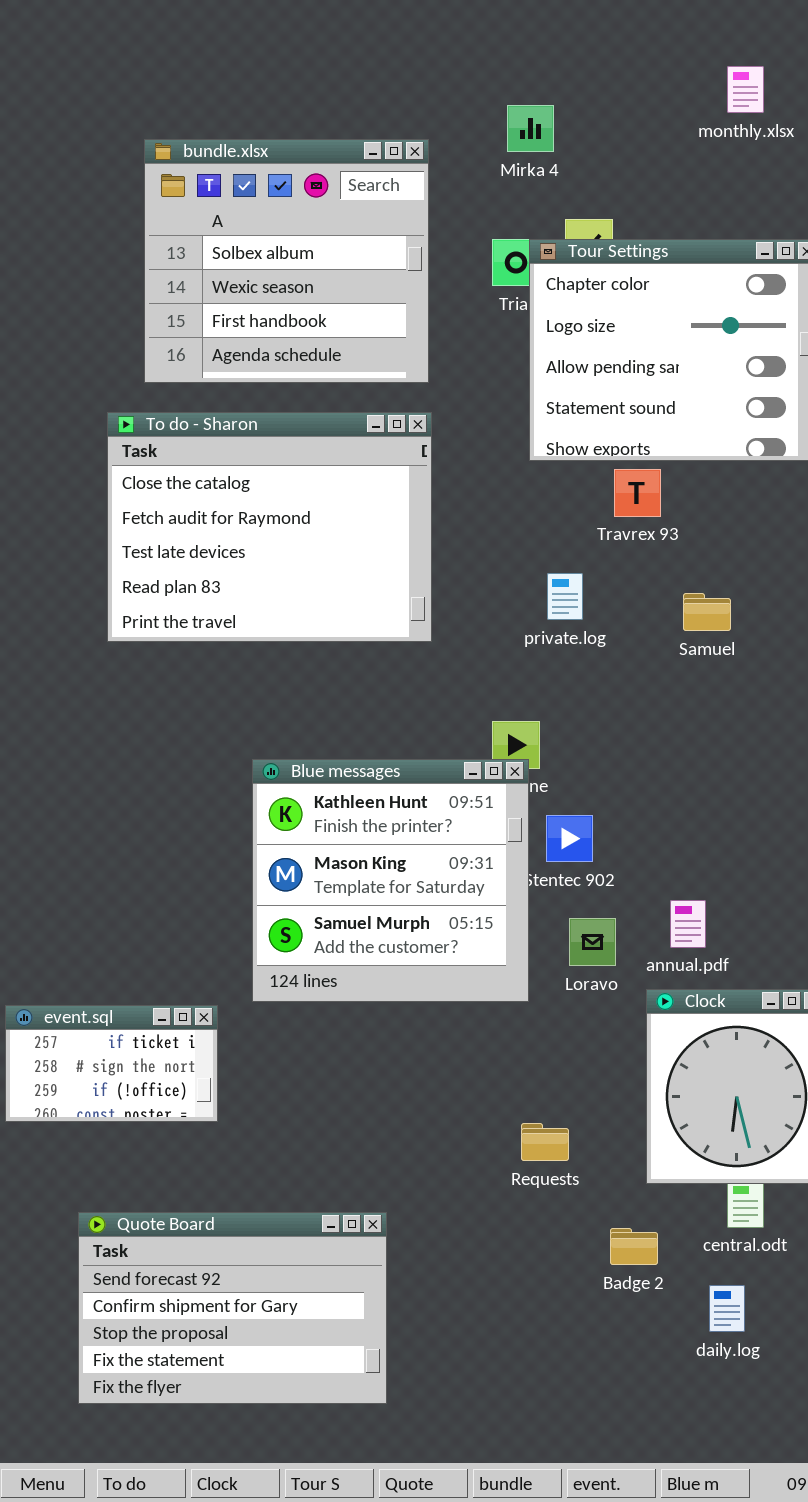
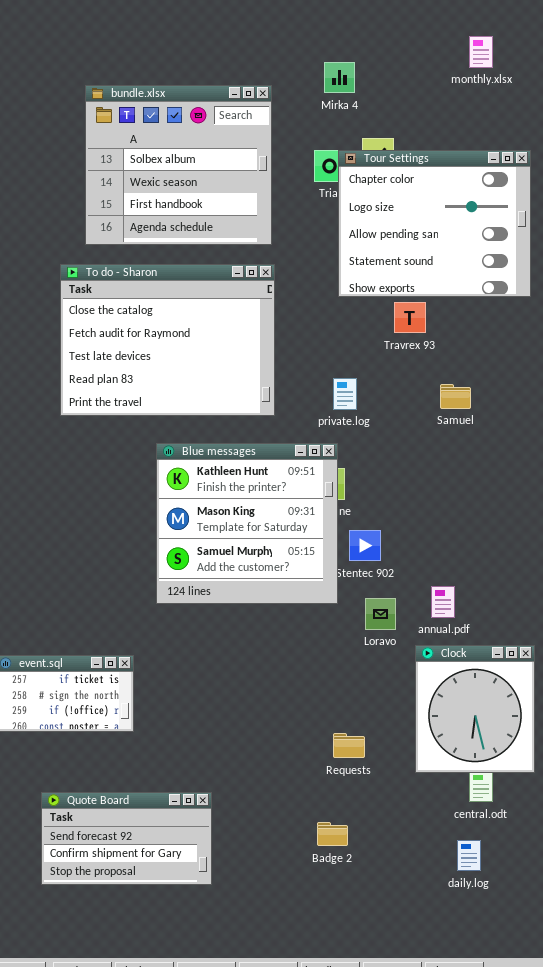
private.log: [547,573,583,620] -> [333,378,357,410], moved
Blue messages: [252,759,529,1002] -> [156,443,338,604], moved
Quote Board: [78,1212,387,1404] -> [41,792,212,885], resized
Badge 2: [610,1228,658,1265] -> [317,822,348,846], moved

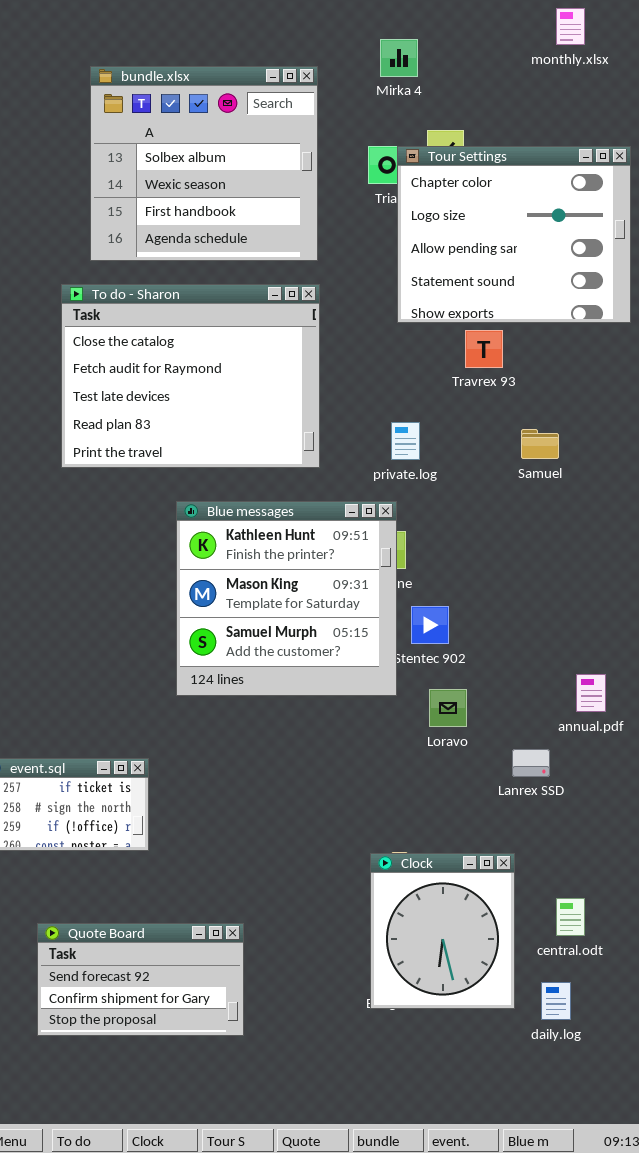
annual.pdf: [431,586,455,618] -> [576,674,606,712], moved
Clock: [415,645,535,773] -> [370,853,515,1009], moved

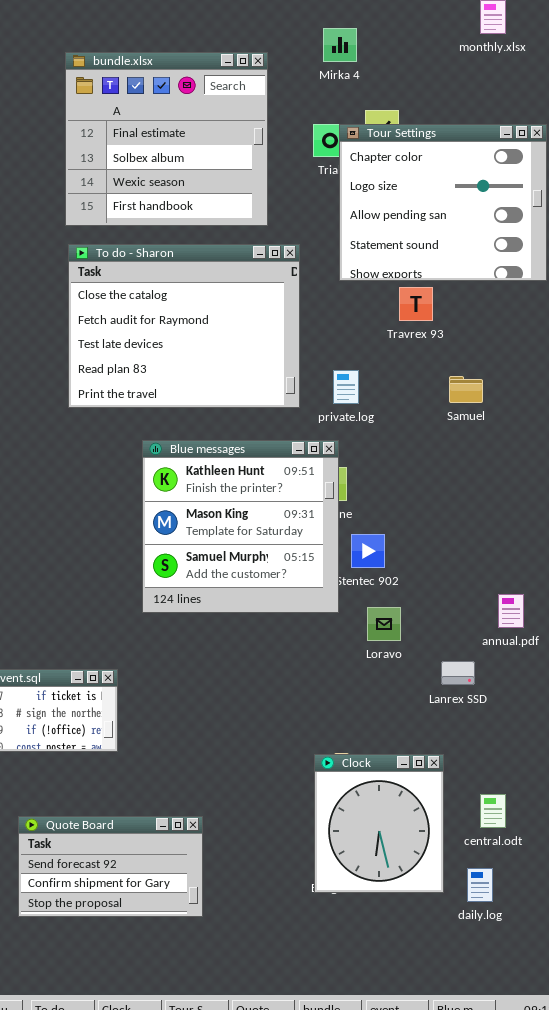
bundle.xlsx: [90,66,318,261] -> [65,52,268,226], scrolled up 1 row
To do - Sharon: [61,284,320,468] -> [68,244,300,408], moved

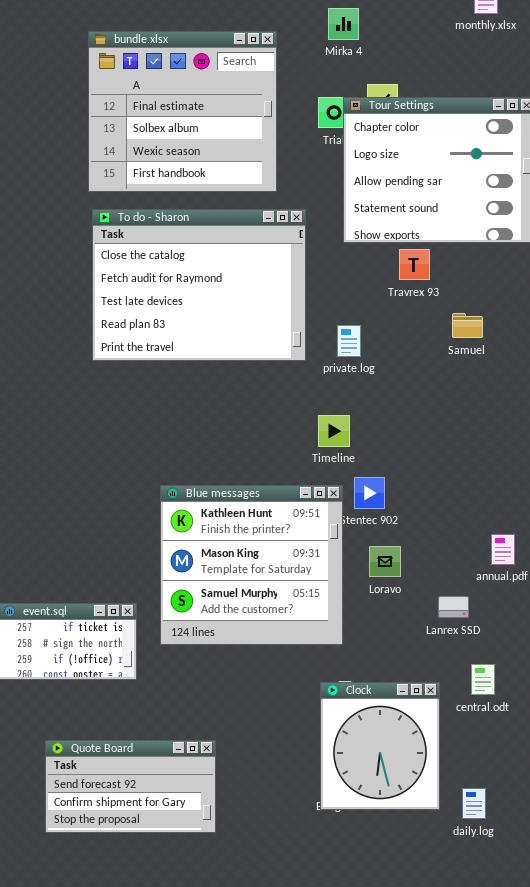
Samuel: [449,376,483,403] -> [452,313,483,338], moved
Blue messages: [142,440,339,613] -> [160,485,343,645], moved
central.odt: [480,794,506,828] -> [471,664,495,695], moved

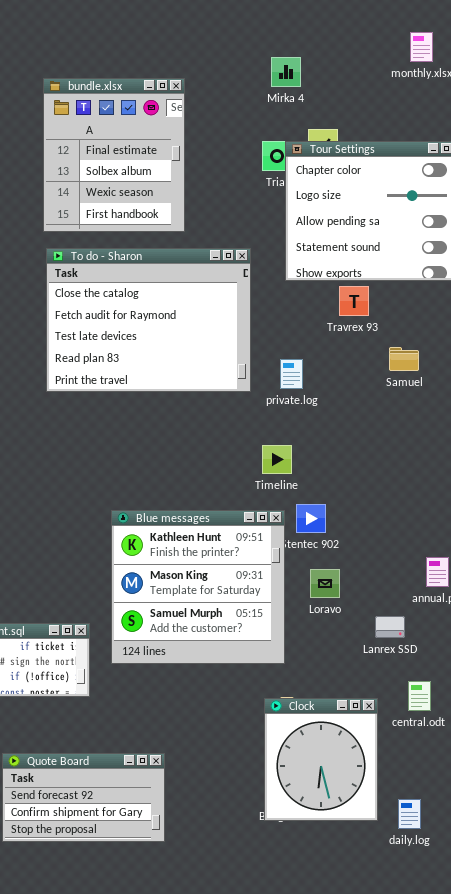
bundle.xlsx: [88,31,277,192] -> [43,78,185,232], resized

